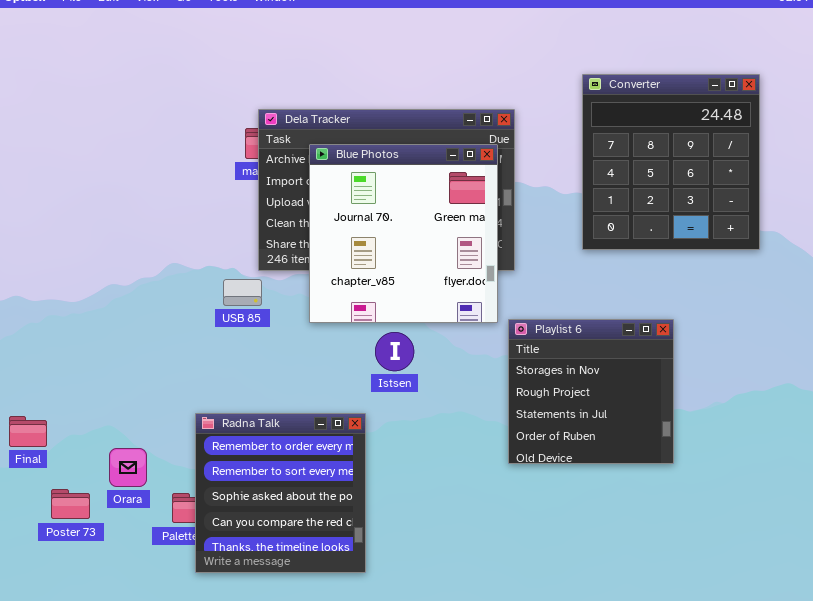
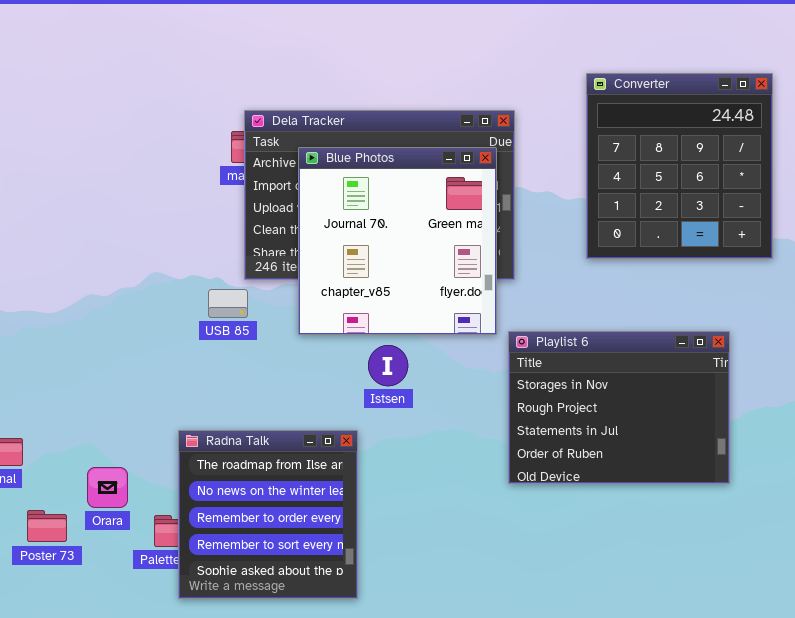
Playlist 6: [508,319,674,464] -> [508,331,730,484], resized
Radna Talk: [195,413,366,573] -> [178,430,358,599], scrolled up 2 rows

